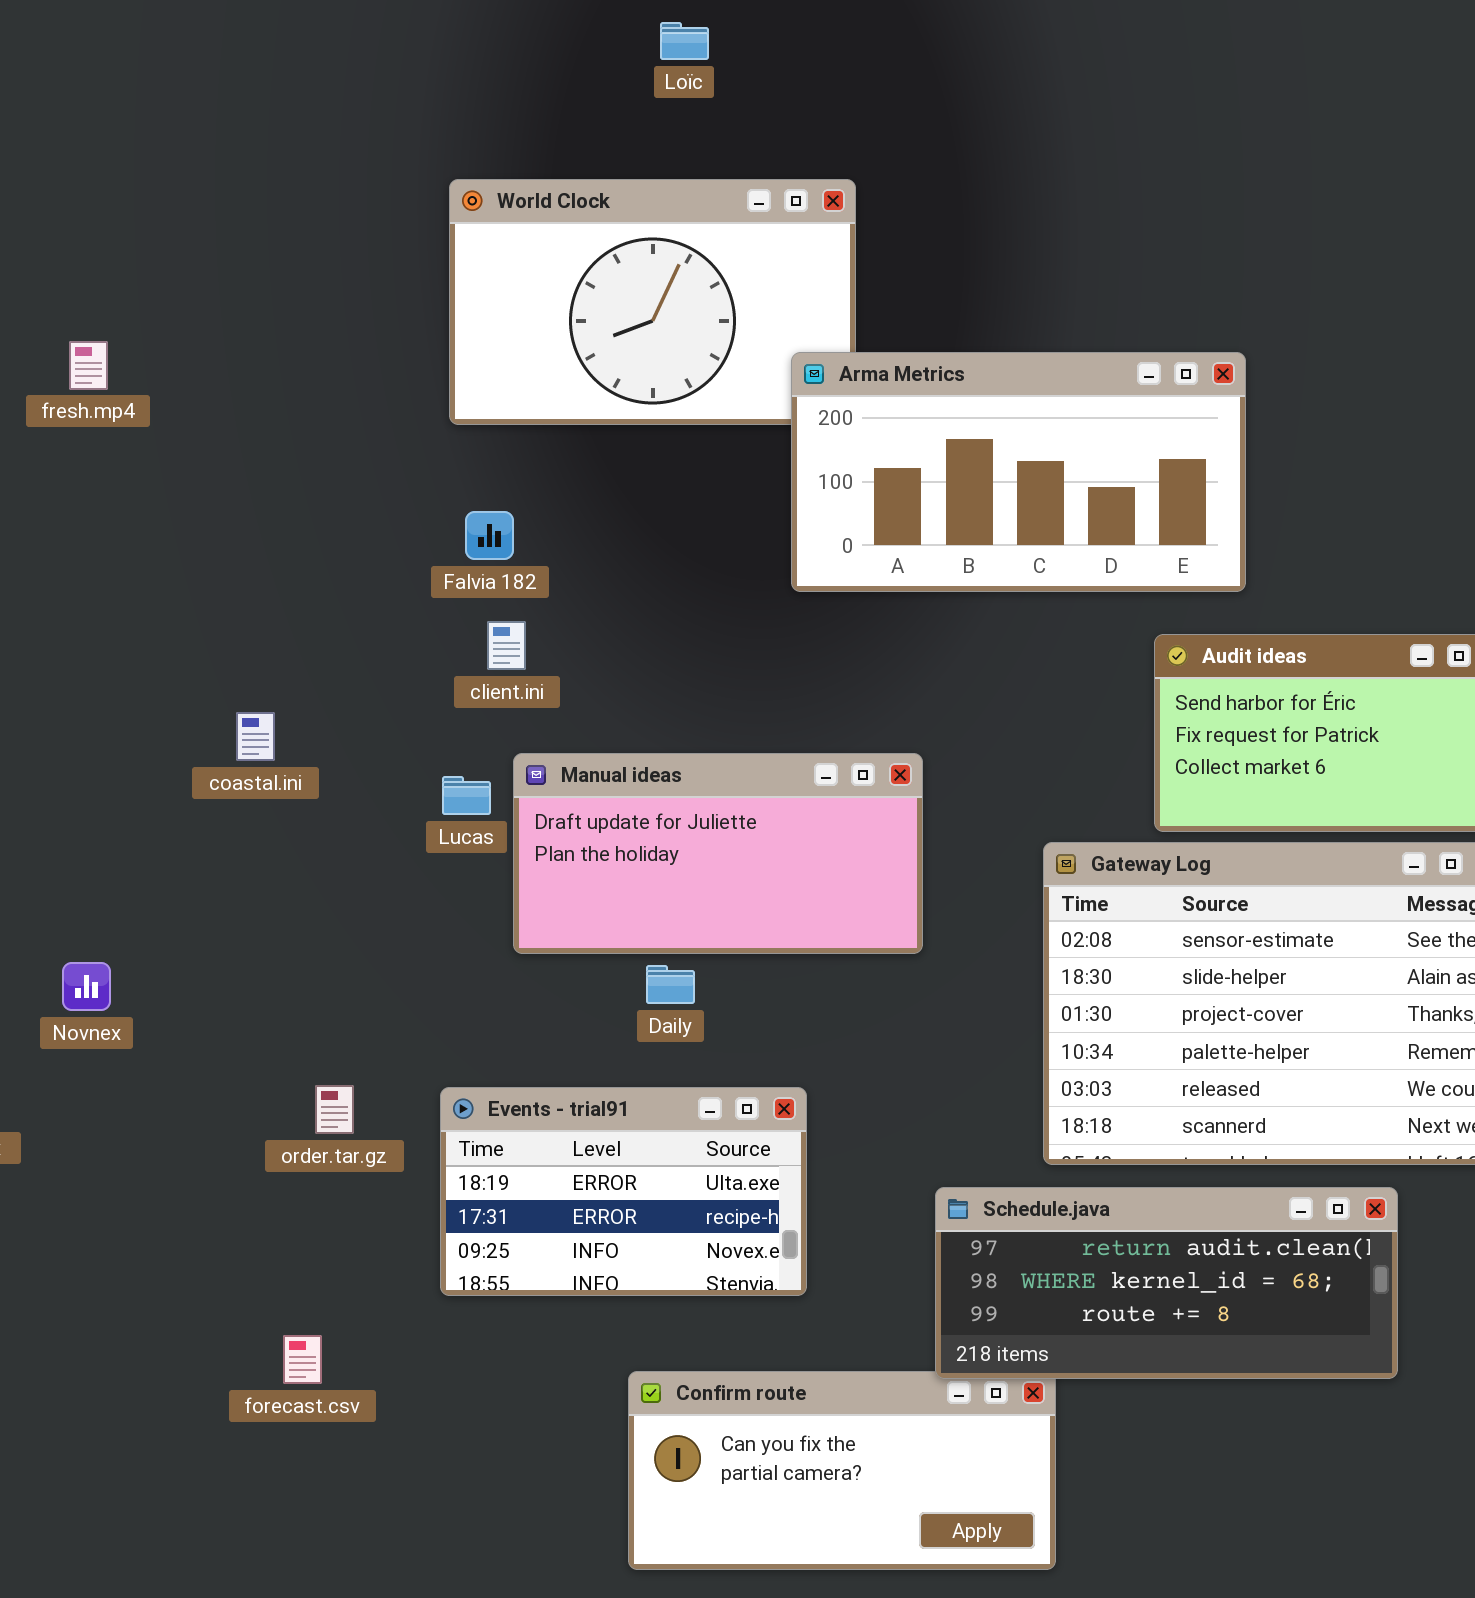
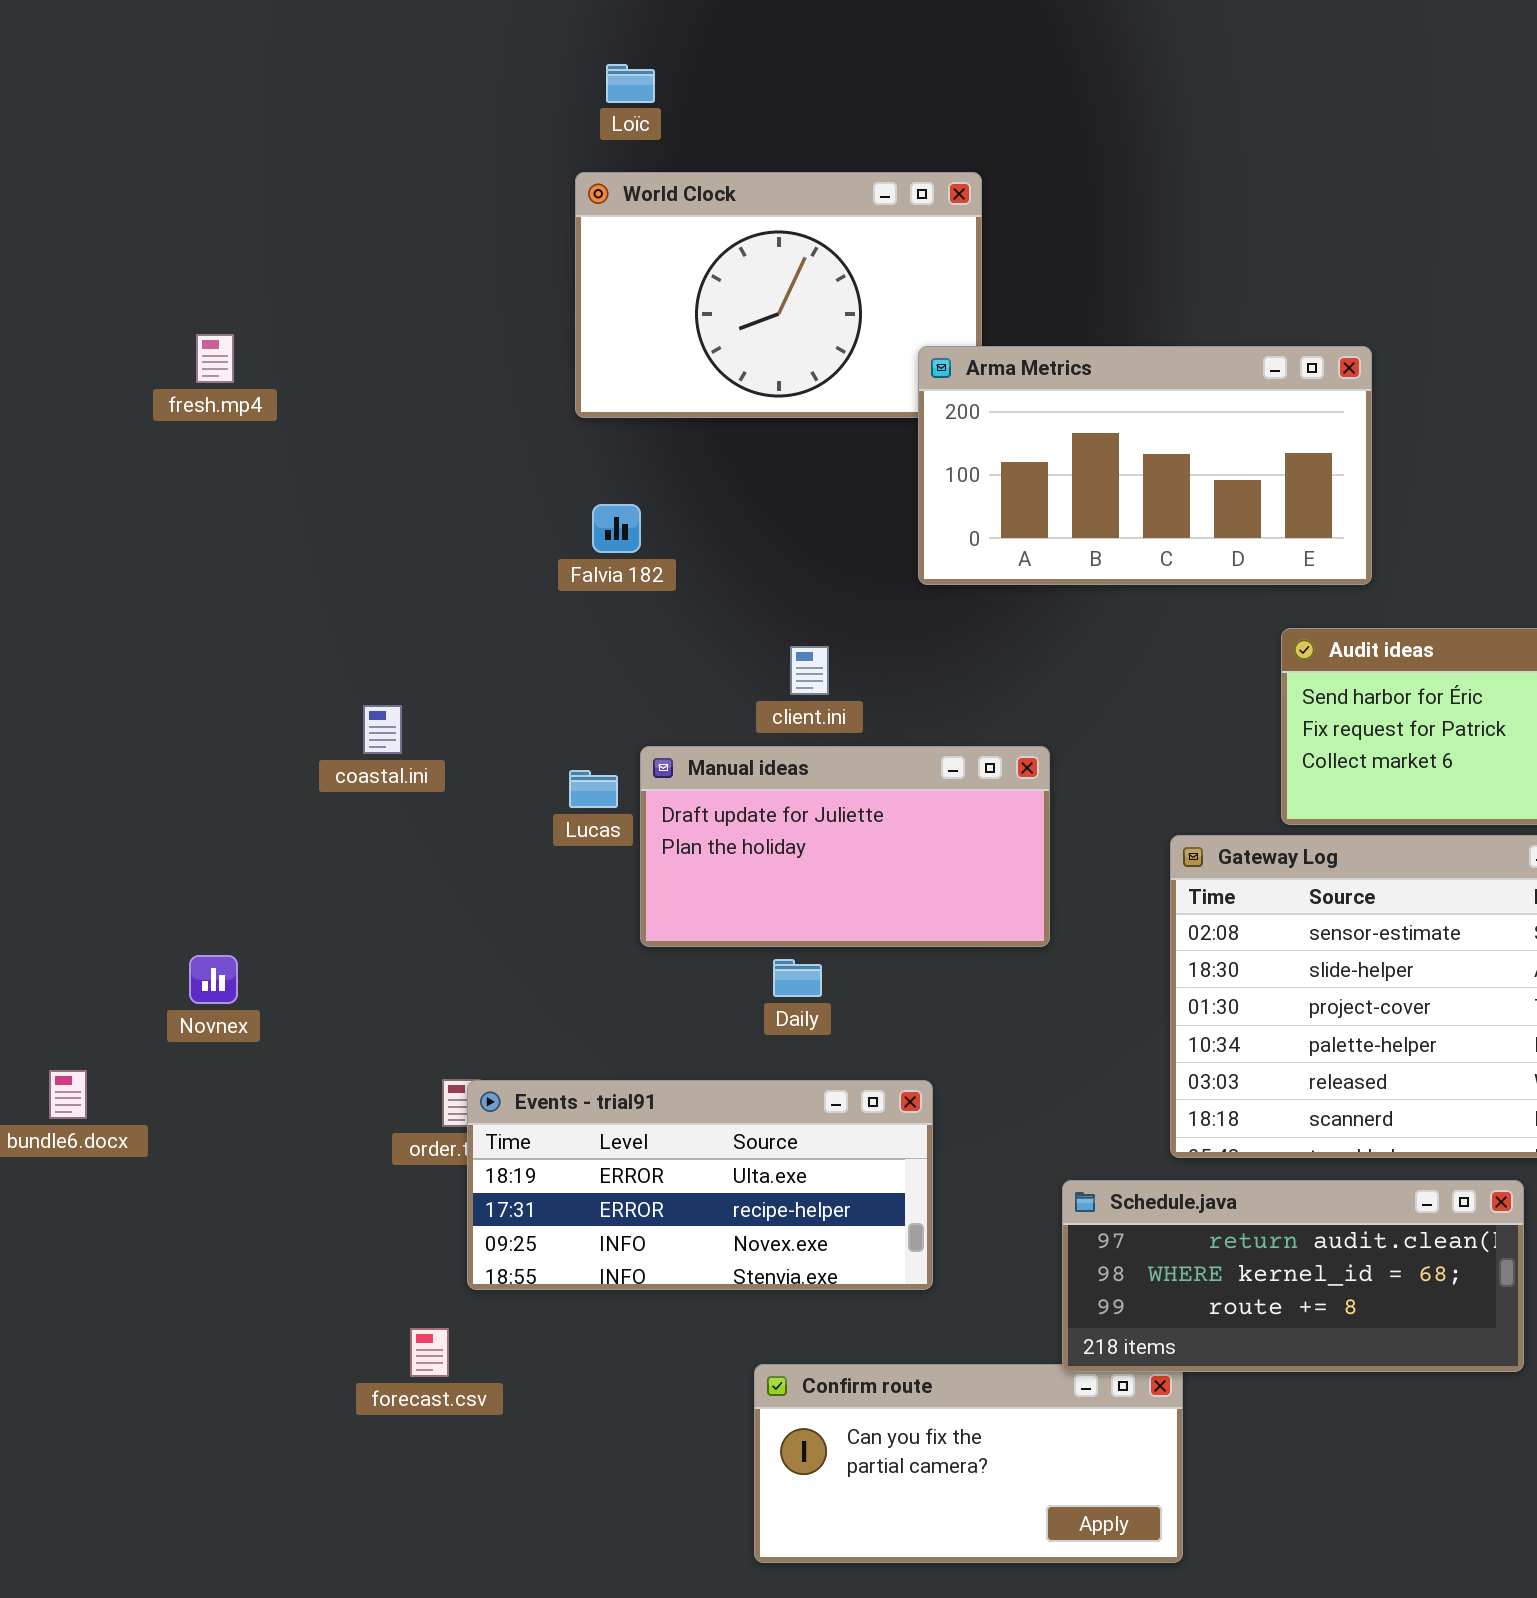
Loïc: [660,22,709,60] -> [606,64,655,103], moved
client.ini: [487,621,526,670] -> [790,646,829,695], moved
Events - trial91: [440,1087,807,1296] -> [467,1080,933,1290], resized

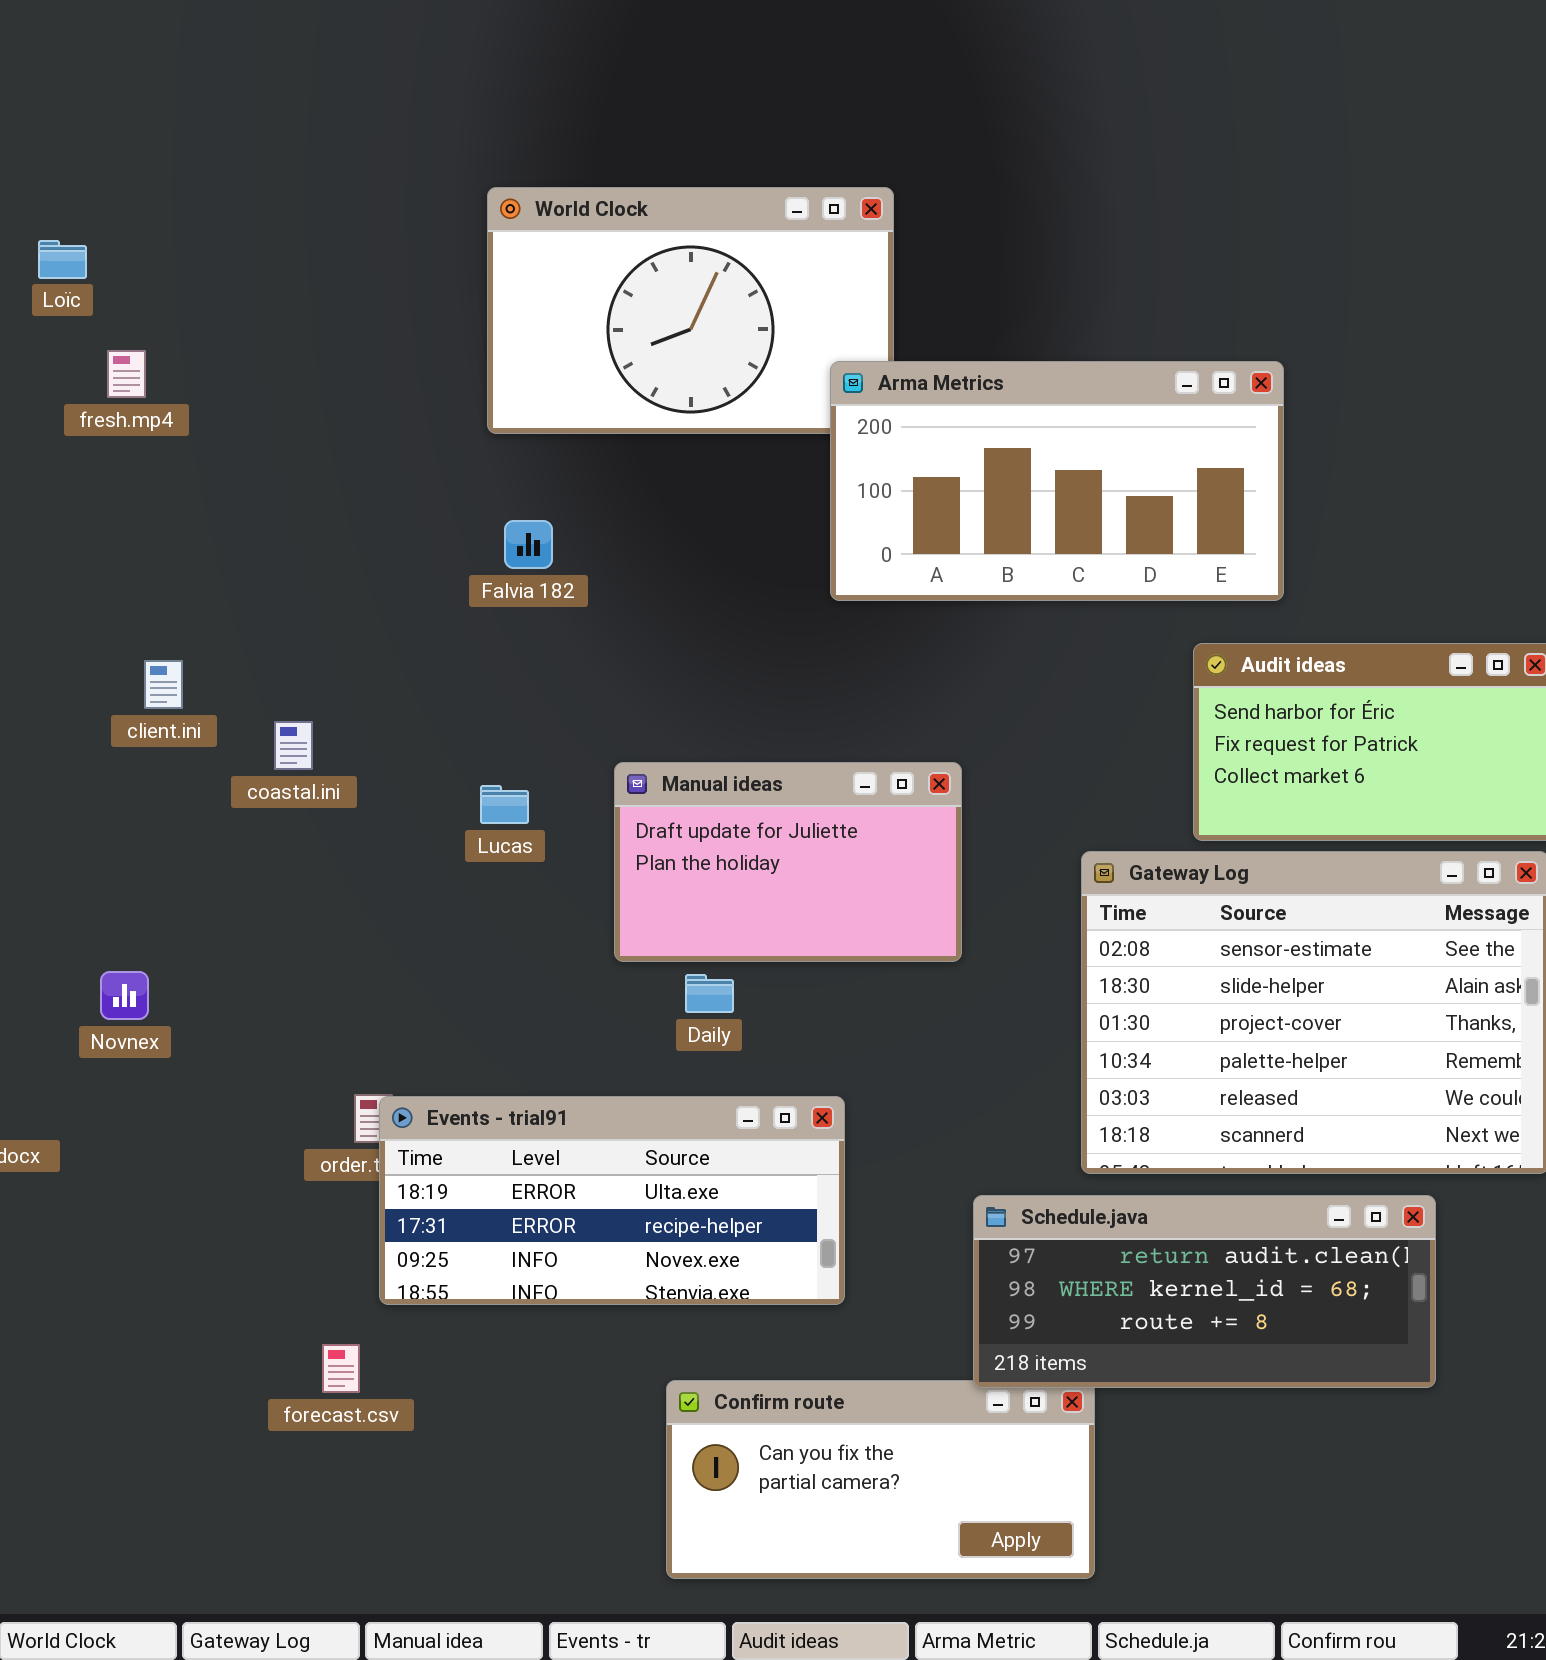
Loïc: [606,64,655,103] -> [38,240,87,279], moved
client.ini: [790,646,829,695] -> [144,660,183,709], moved
Manual ideas: [640,746,1050,947] -> [614,762,962,962], resized

